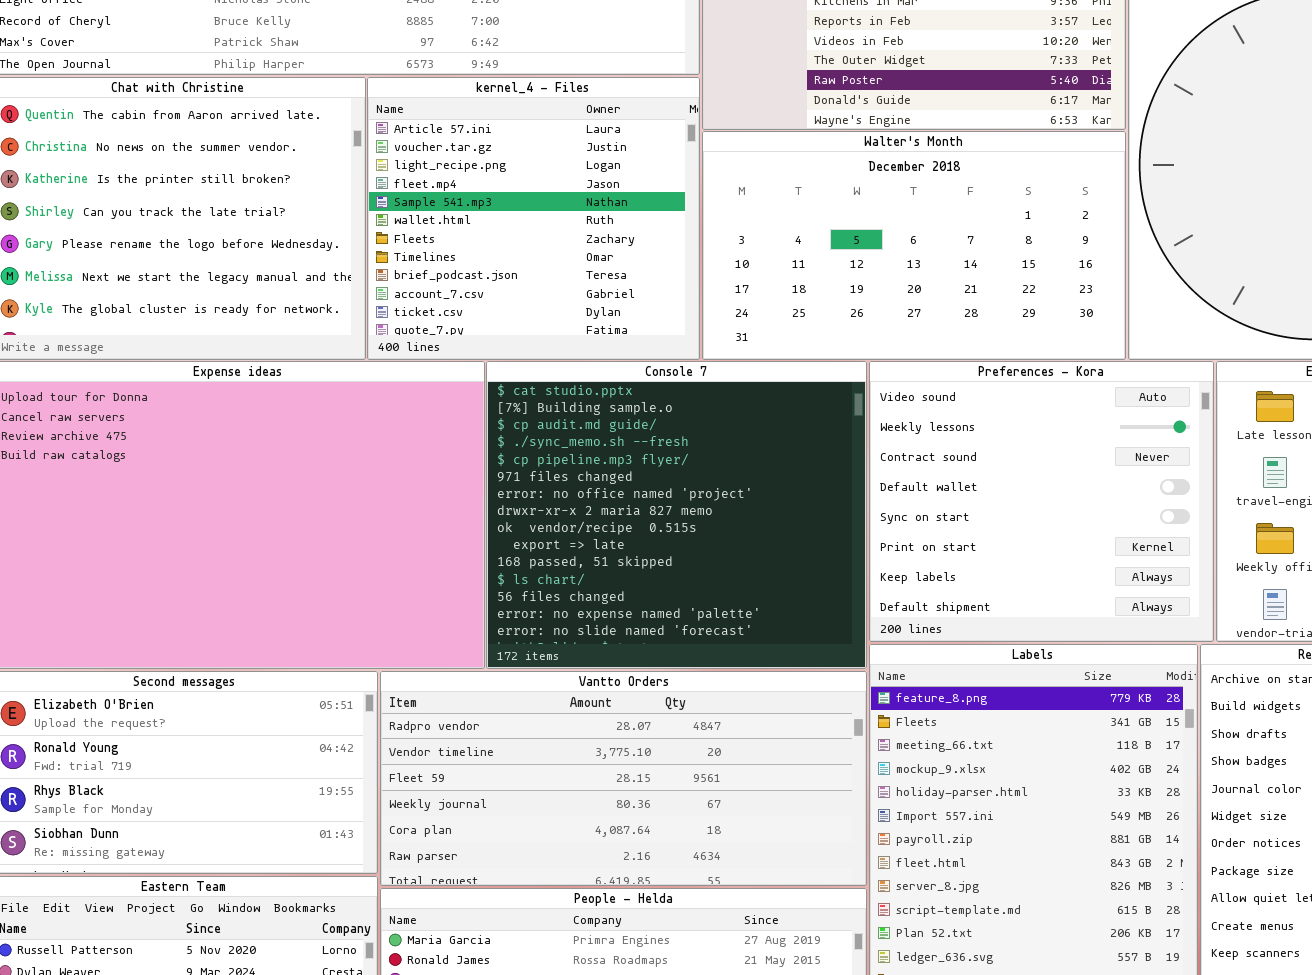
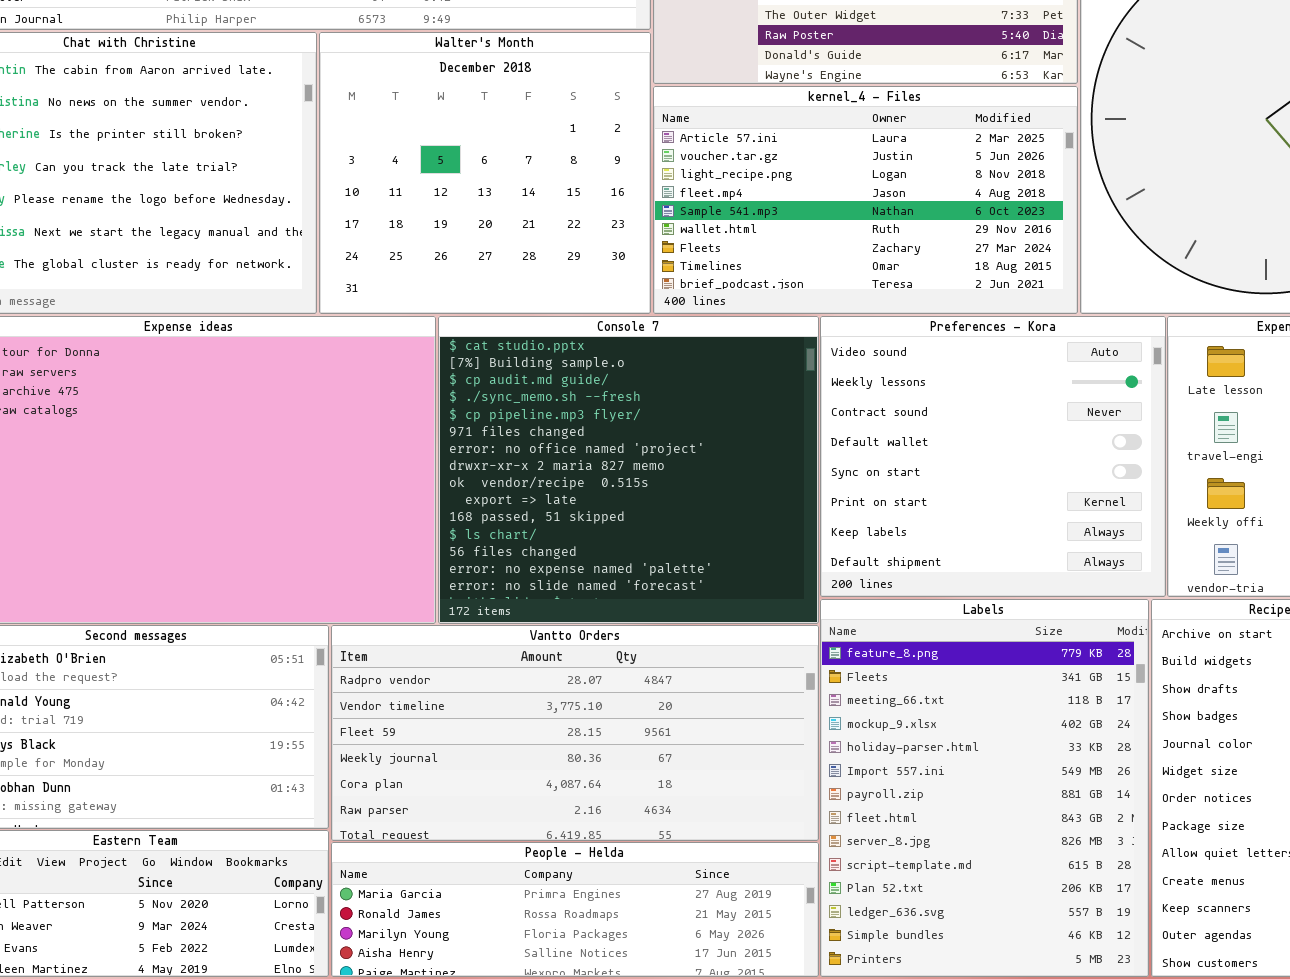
kernel_4 - Files: [367,77,700,360] -> [653,86,1078,314], moved, resized
Walter's Month: [702,131,1126,360] -> [319,32,651,314], moved, resized

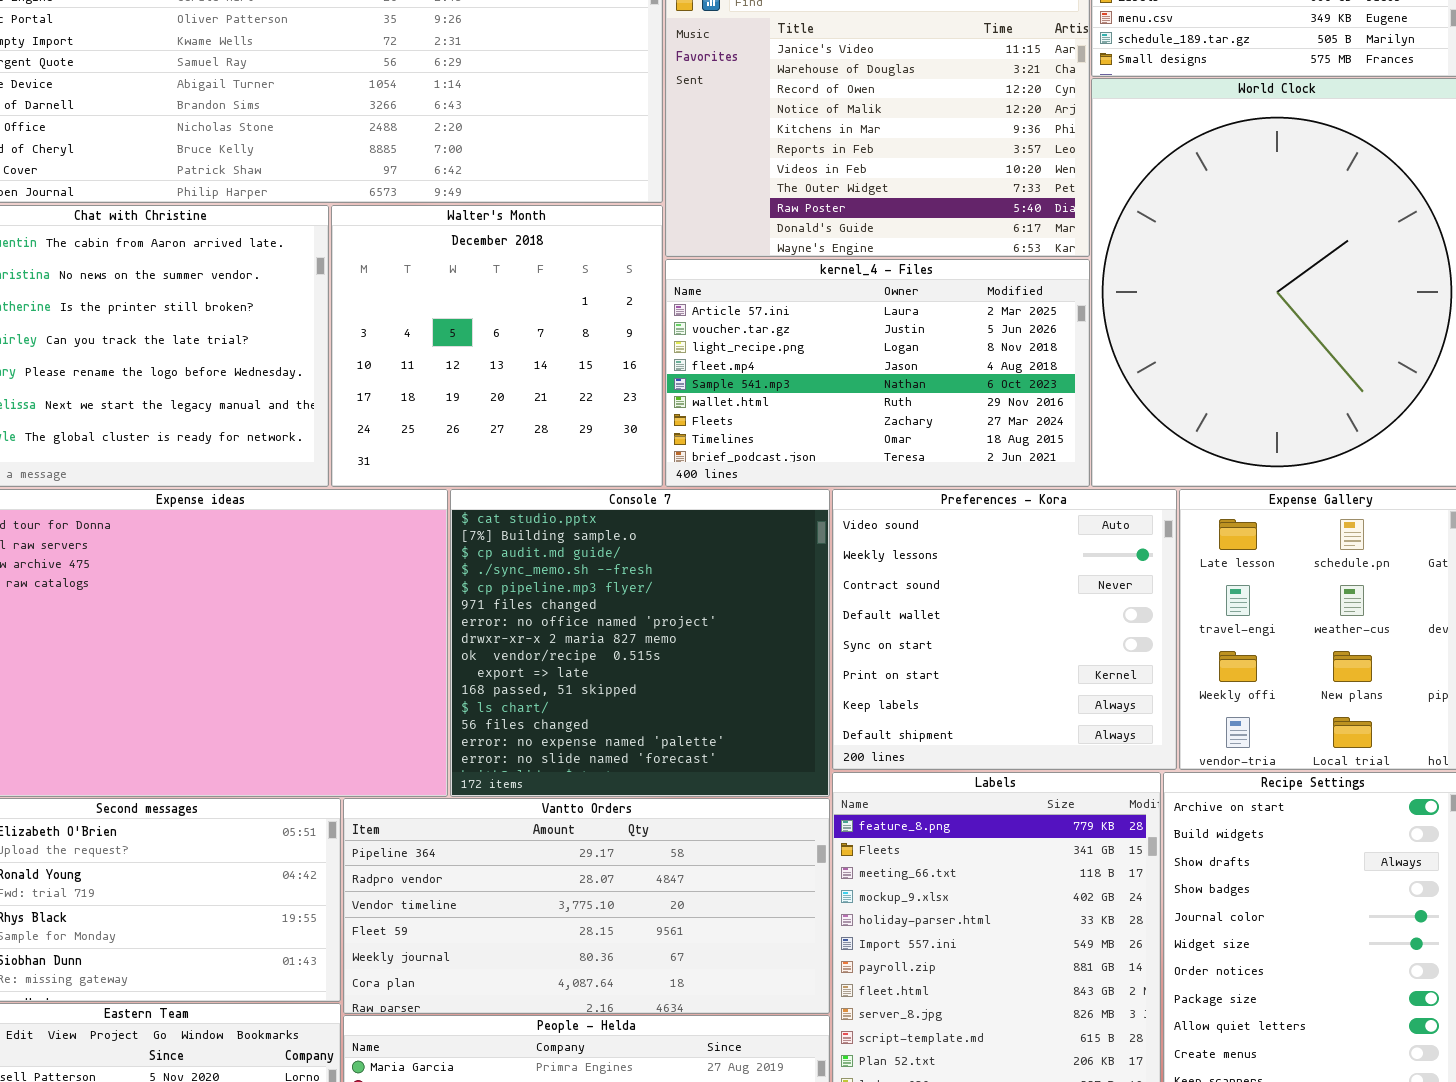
Vantto Orders: [331,625,819,841] -> [343,798,830,1014], scrolled up 1 row

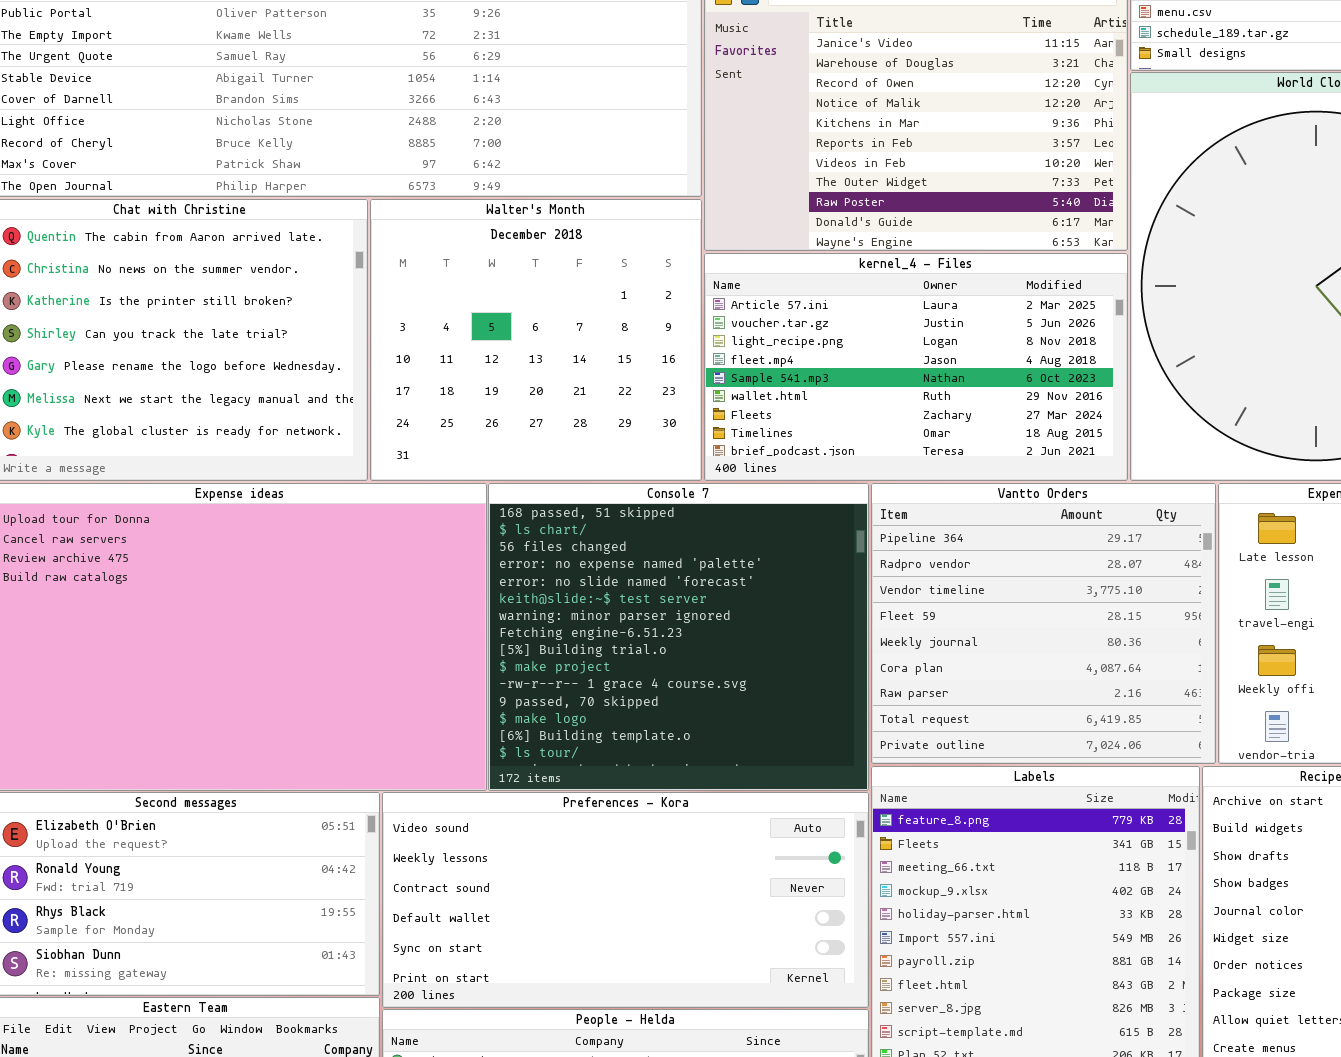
Console 7: [450,489,830,797] -> [488,483,869,791], scrolled down 10 rows
Preferences - Kora: [832,489,1177,770] -> [382,792,869,1008], moved, resized
Vantto Orders: [343,798,830,1014] -> [871,483,1216,764], moved, resized

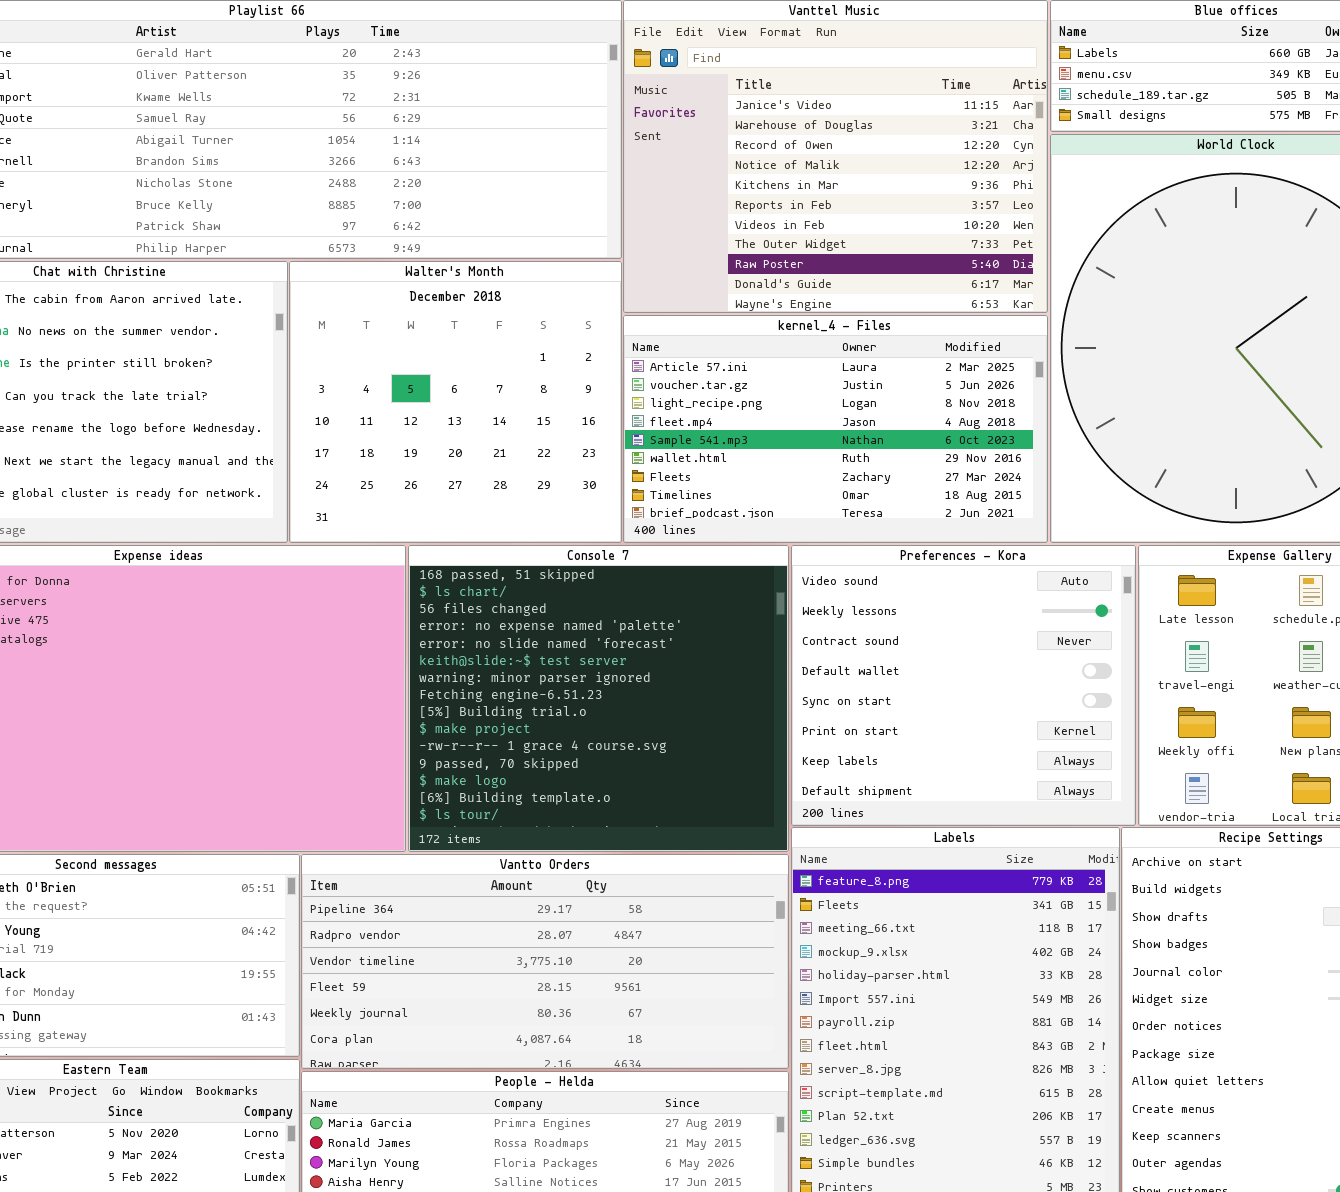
Vantto Orders: [871,483,1216,764] -> [301,854,789,1069], moved, resized
Preferences - Kora: [382,792,869,1008] -> [791,545,1136,826], moved, resized

